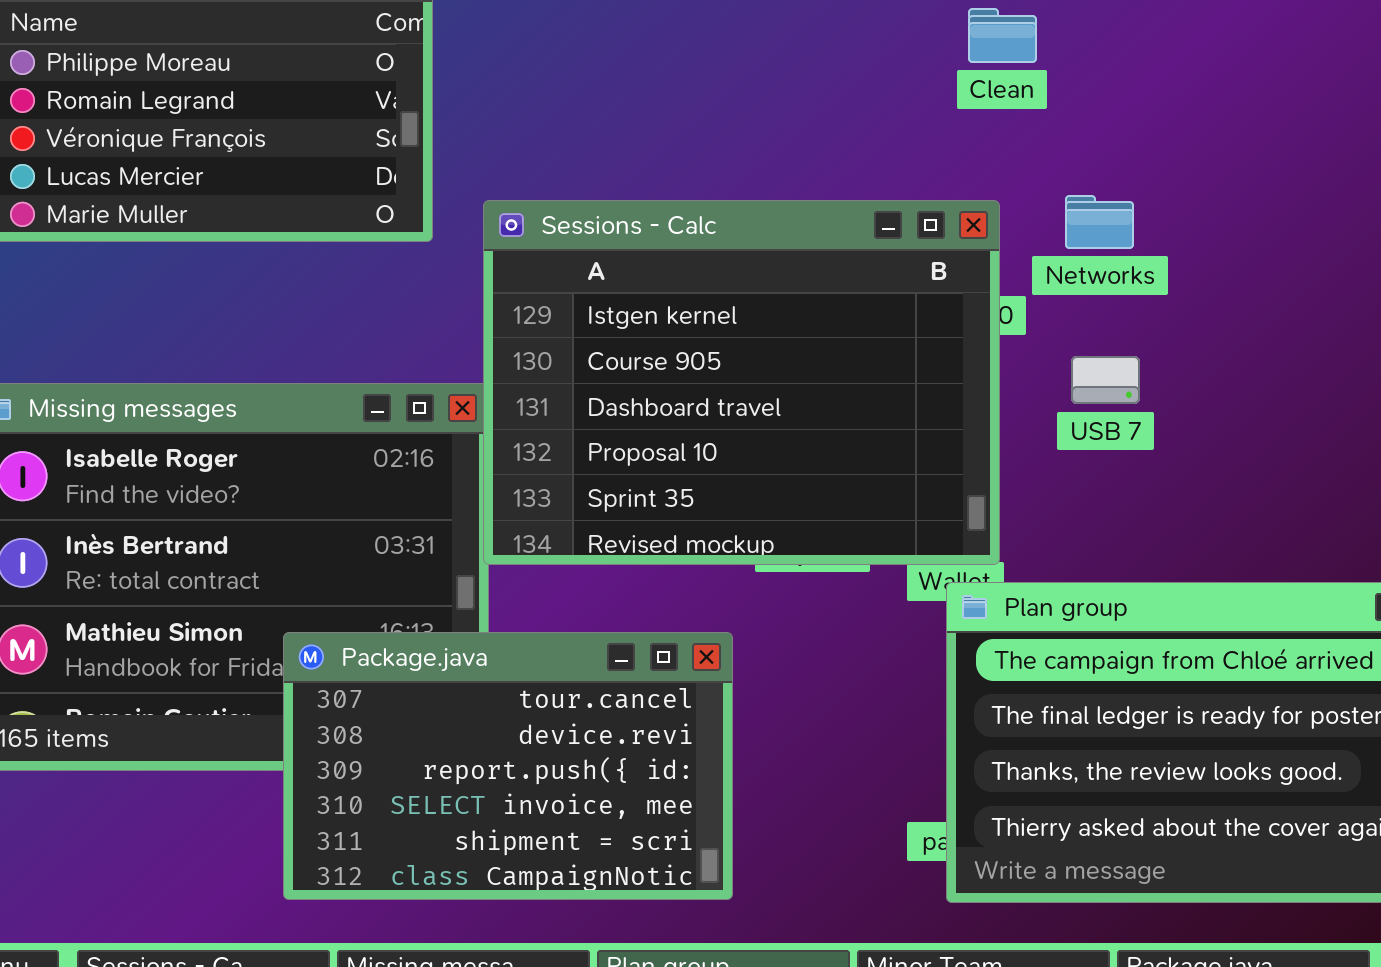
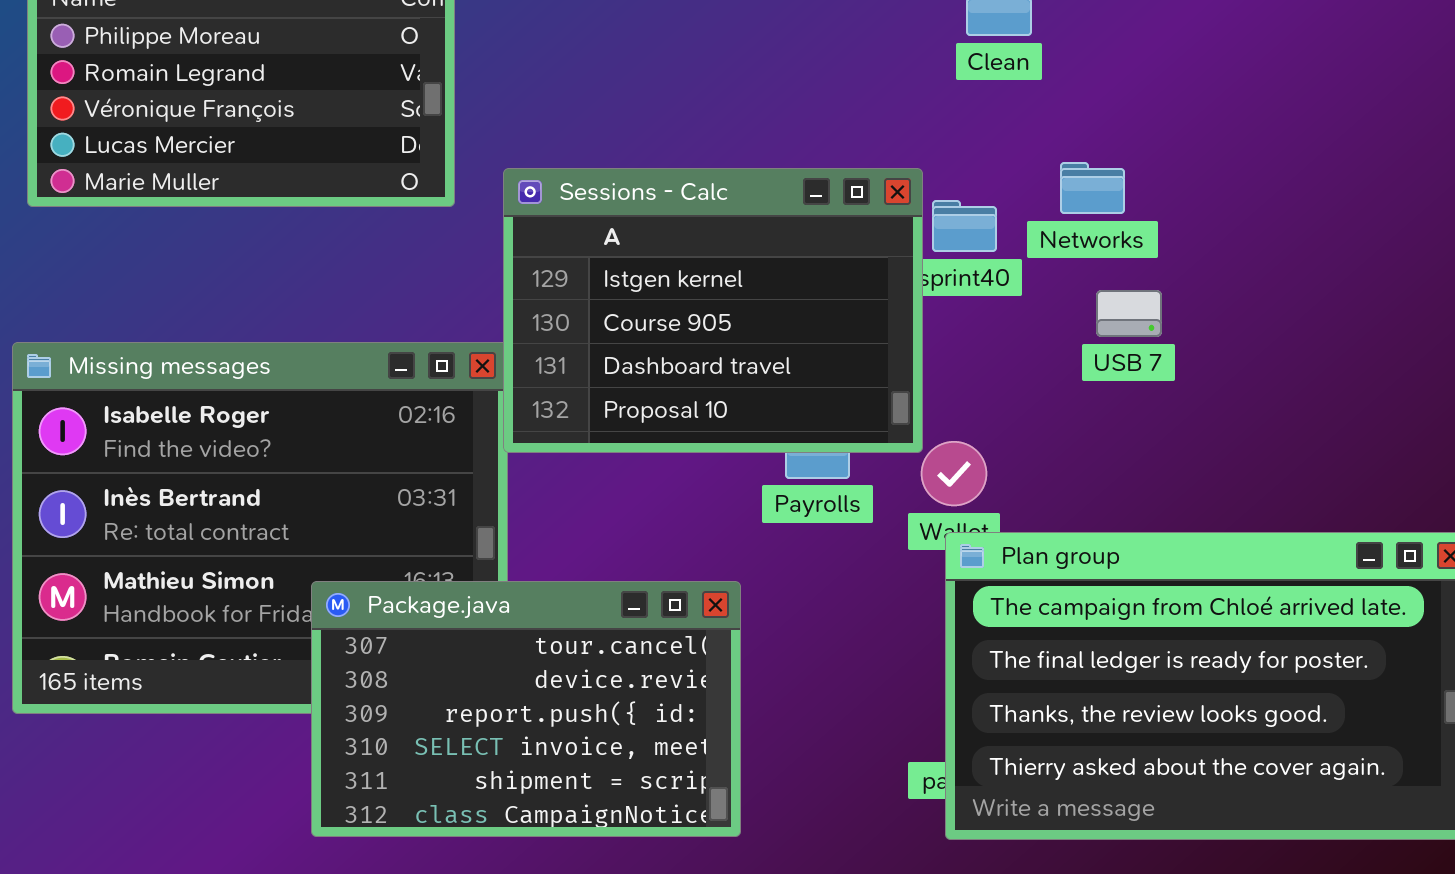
Sessions - Calc: [483,200,1000,565] -> [503,168,923,453], resized
USB 7: [1071,356,1140,404] -> [1096,290,1162,337], moved

